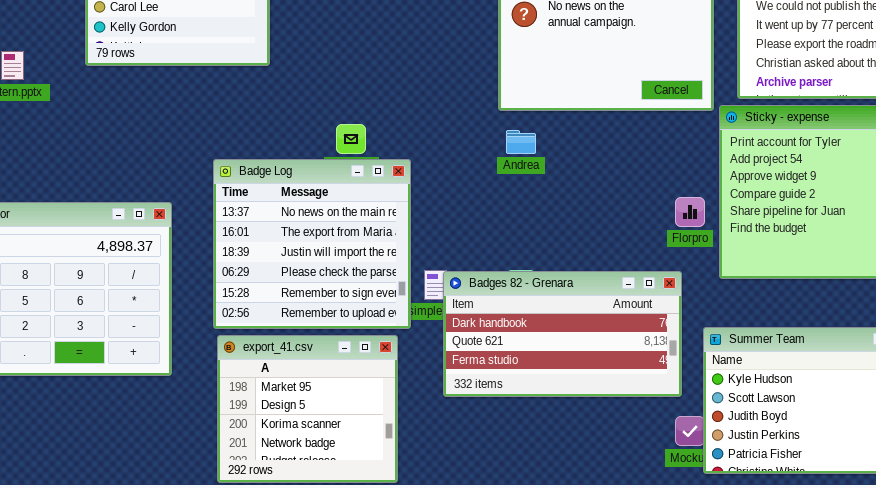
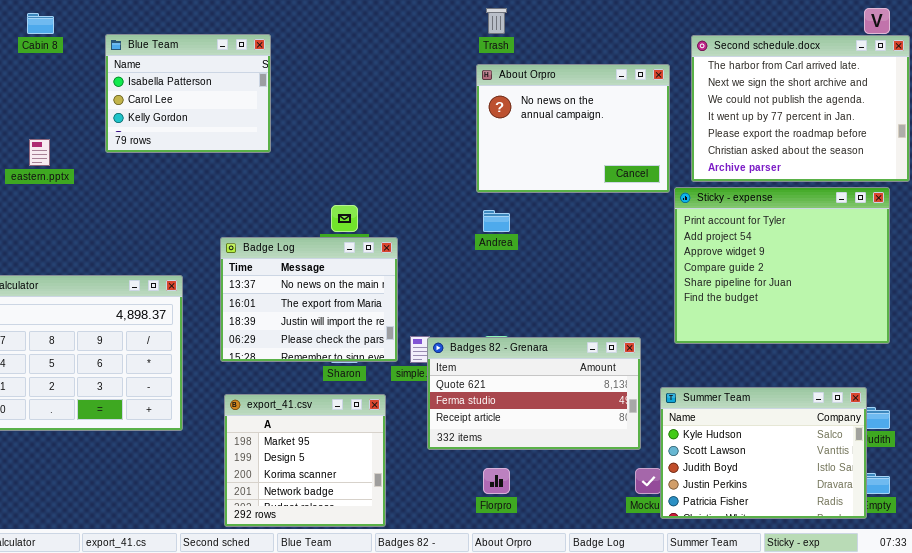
Badge Log: [213,159,411,329] -> [220,237,398,362], resized
Florpro: [675,197,705,227] -> [483,468,510,494], moved
Badges 82 - Grenara: [443,271,682,397] -> [427,337,641,450], scrolled down 1 row

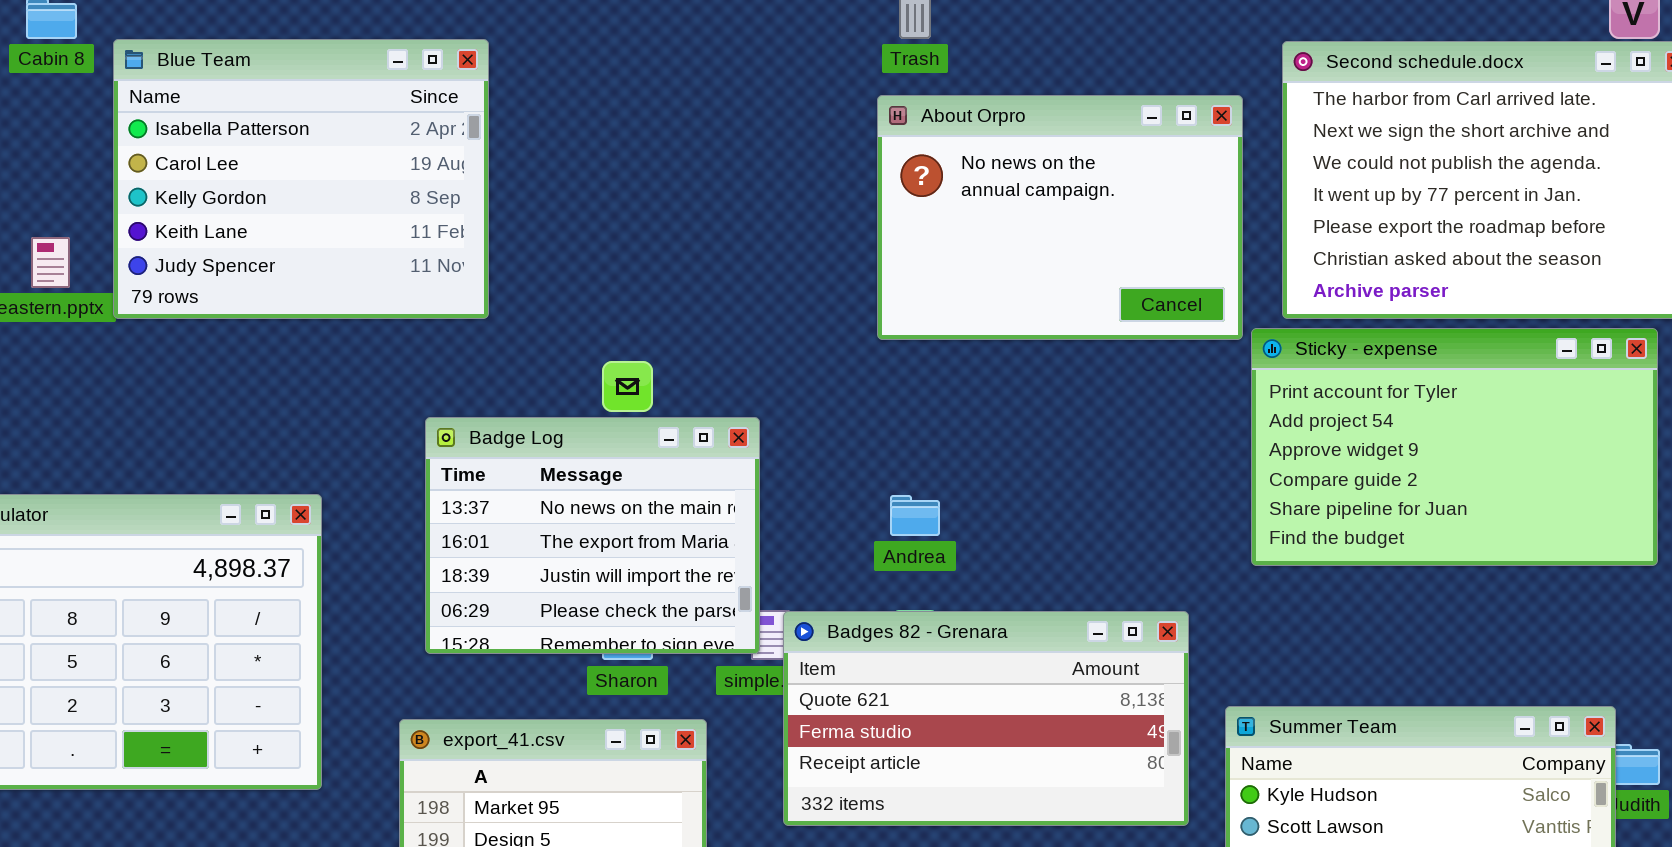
Blue Team: [105,34,271,153] -> [113,39,489,319], resized
Sticky - expense: [674,187,890,344] -> [1251,328,1658,566], resized
Andrea: [483,210,510,232] -> [890,495,940,536], moved
Badge Log: [220,237,398,362] -> [425,417,760,654], moved

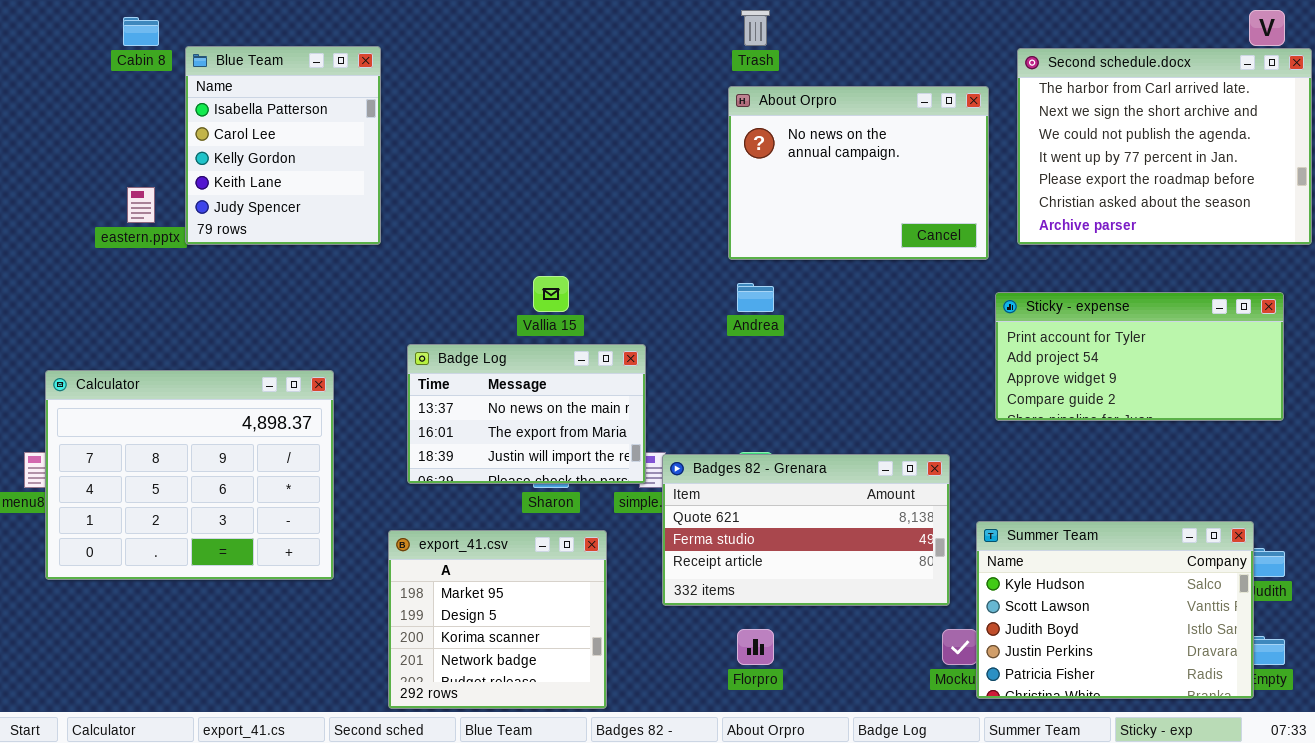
Blue Team: [113,39,489,319] -> [185,46,381,245], resized
Sticky - expense: [1251,328,1658,566] -> [995,292,1284,421], resized
Badge Log: [425,417,760,654] -> [407,344,646,484], resized
Andrea: [890,495,940,536] -> [737,283,774,312], moved

